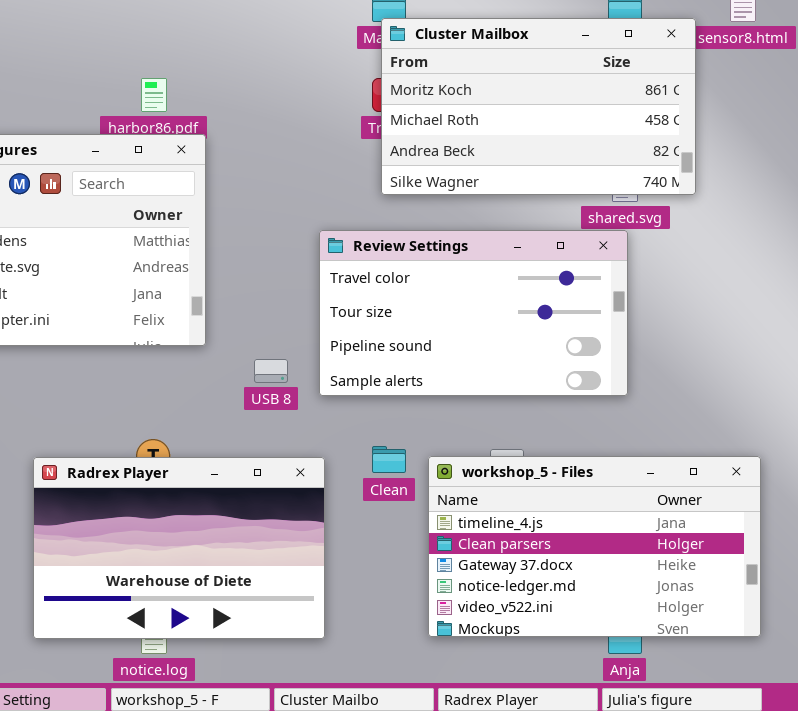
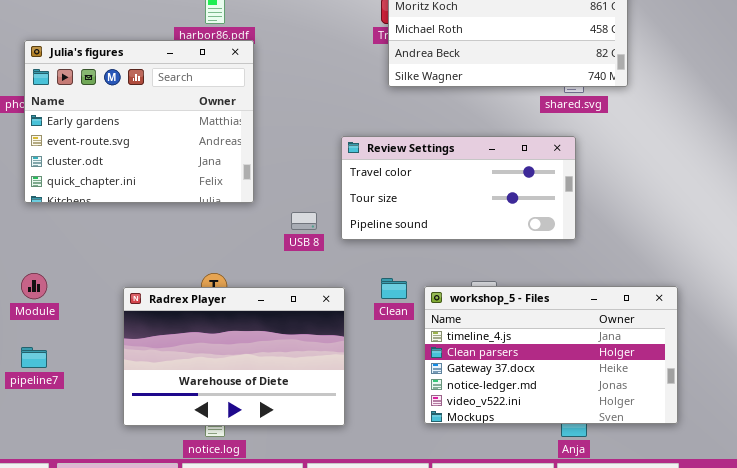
Review Settings: [319,230,628,396] -> [341,136,576,240], resized

